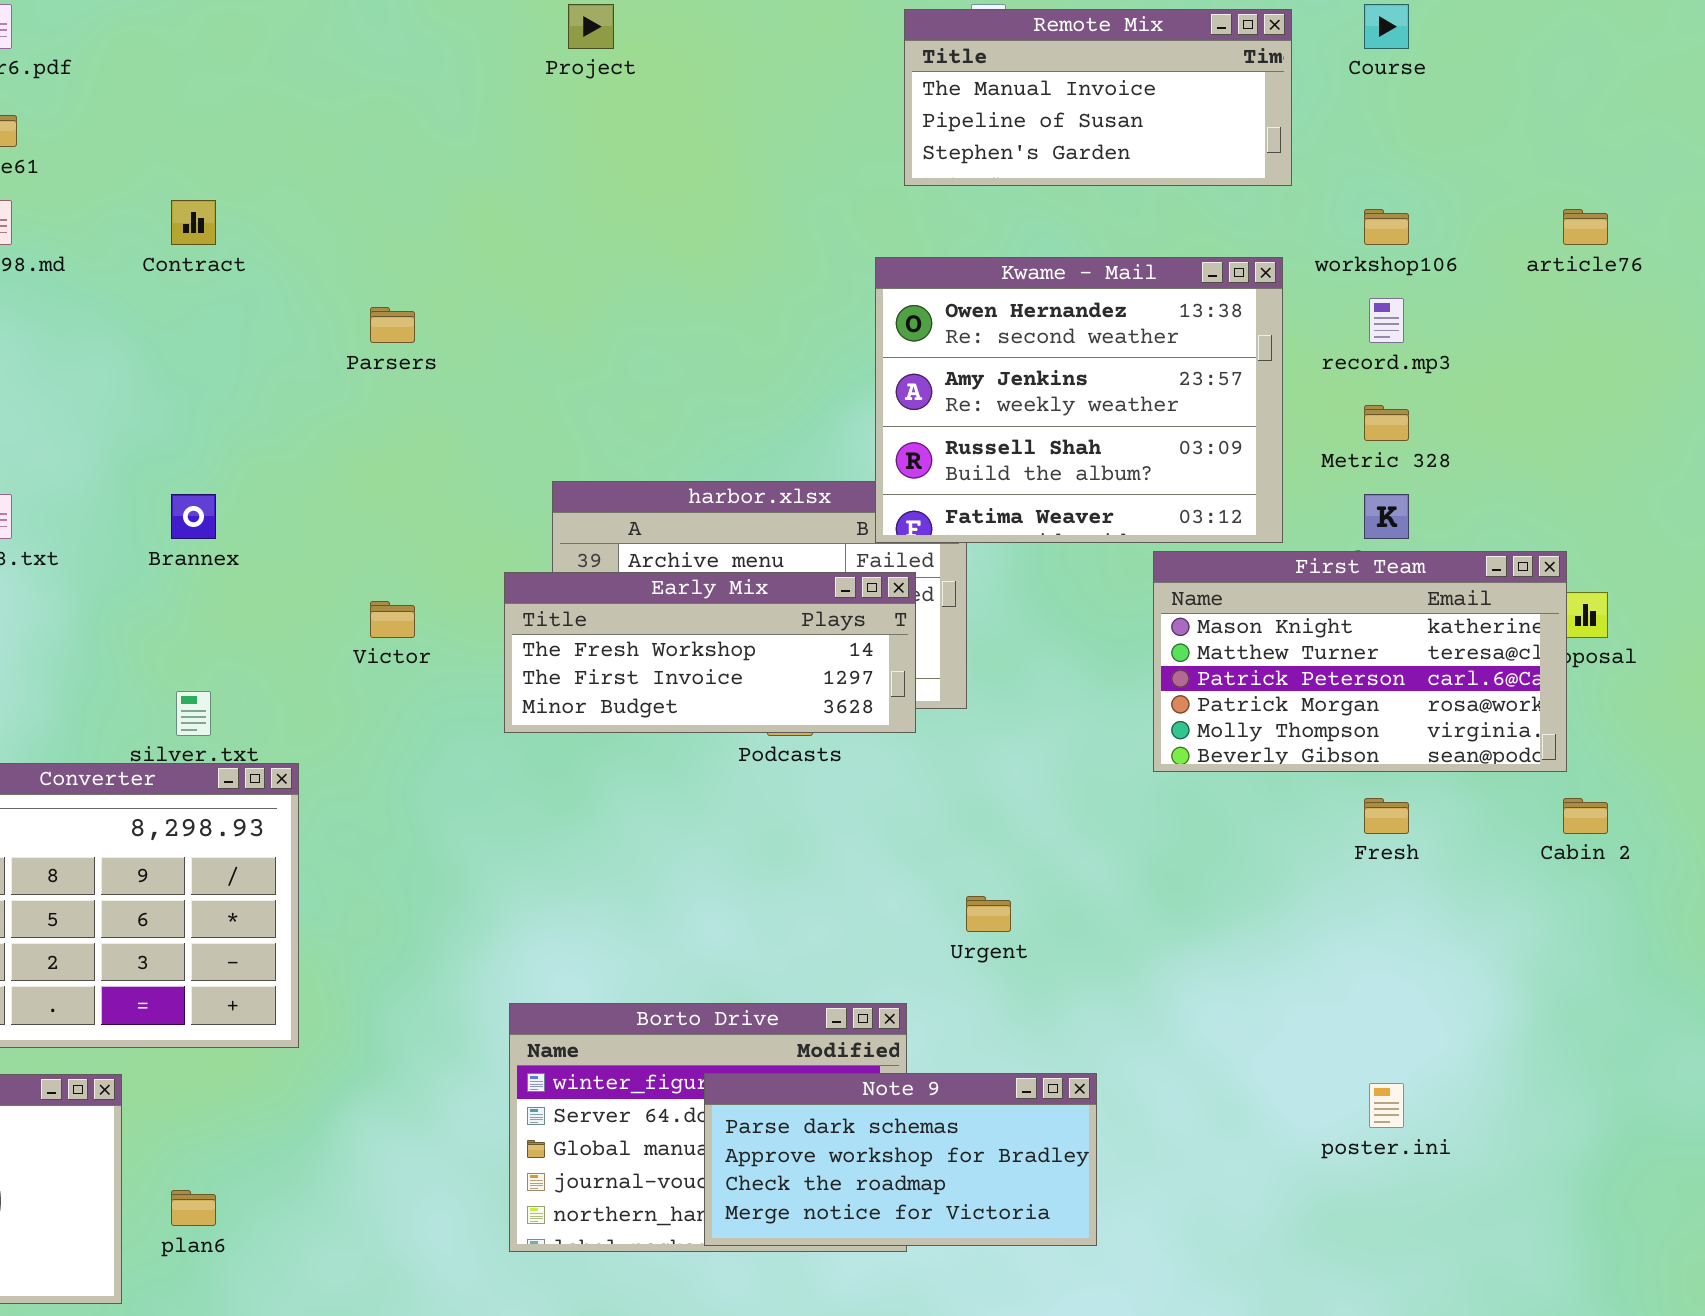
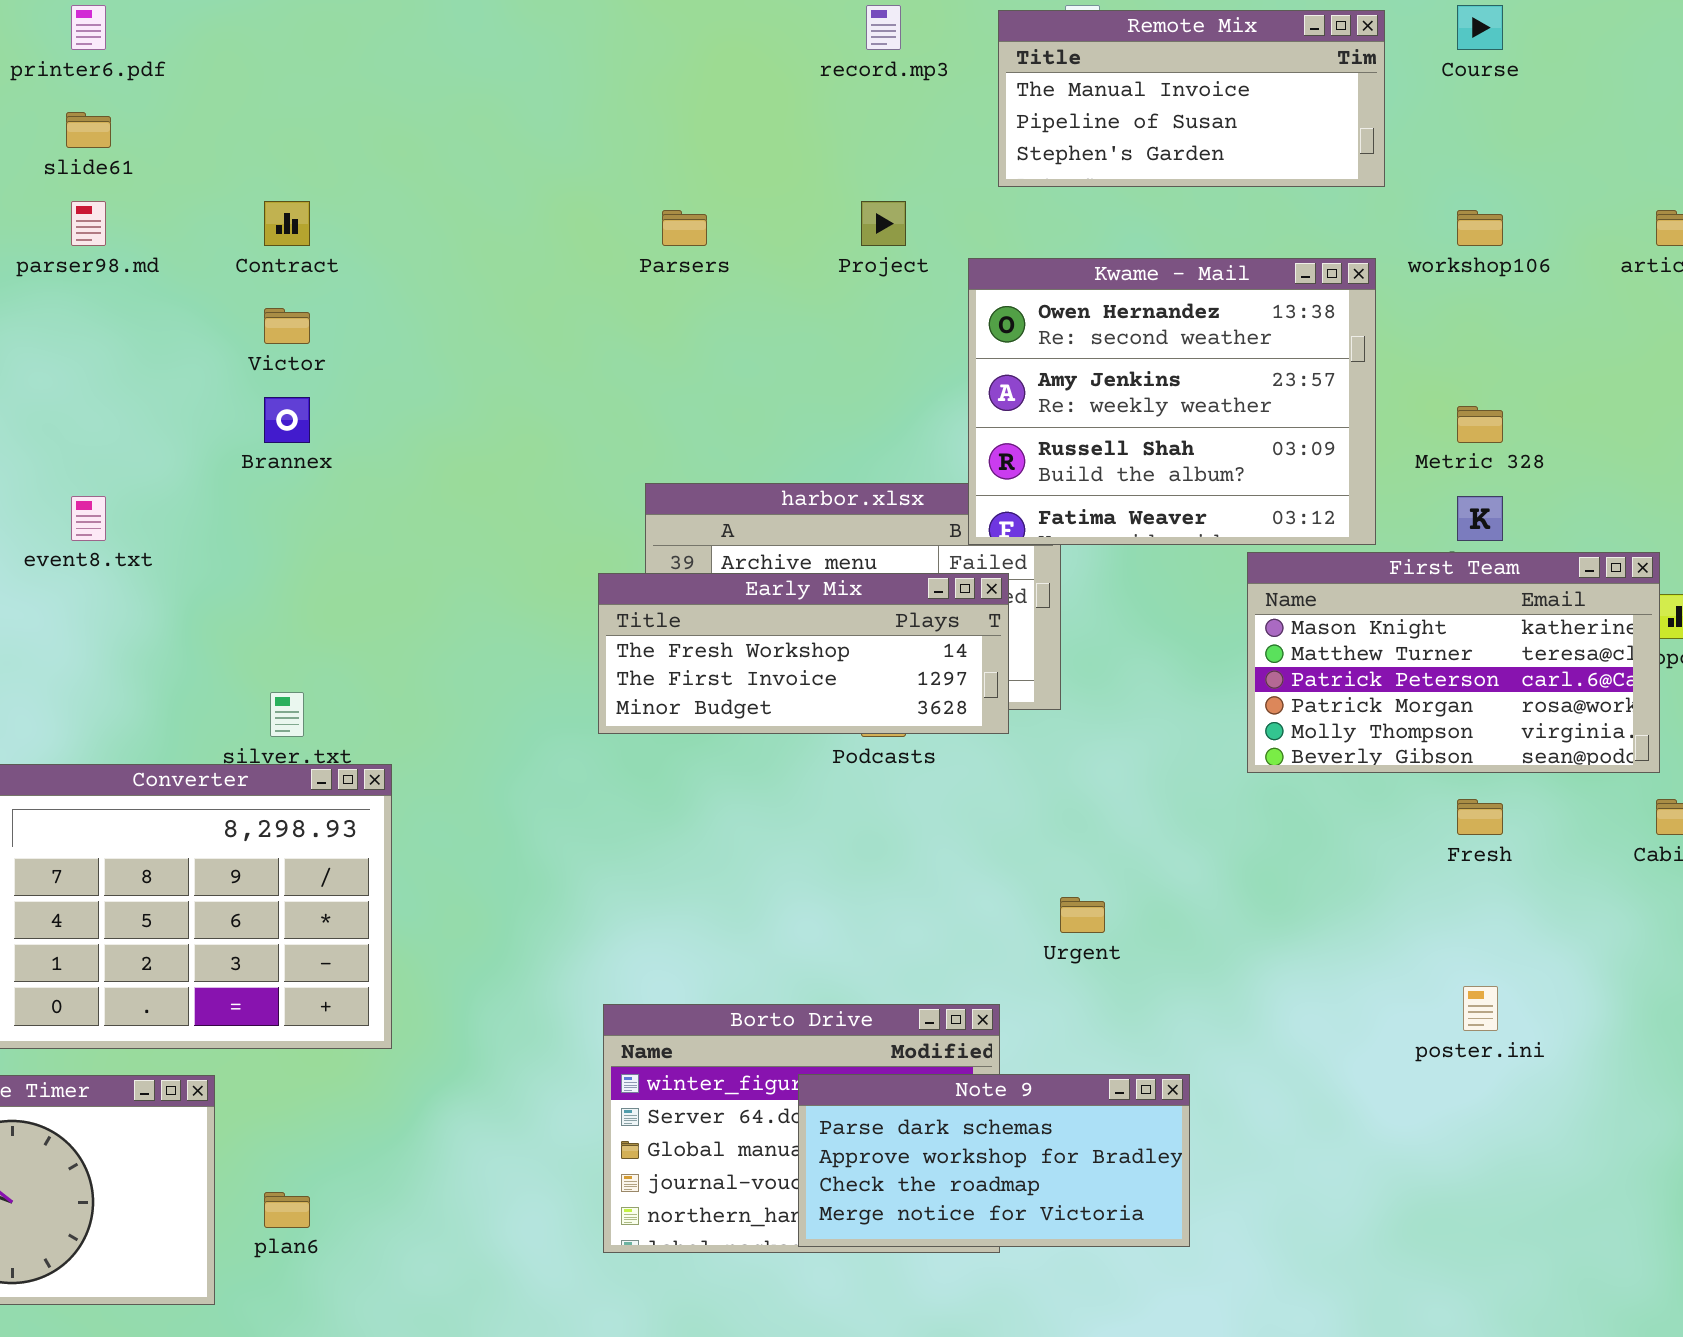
Project: [568,4,614,49] -> [861,201,906,246], moved
record.mp3: [1369,298,1404,343] -> [866,5,901,50], moved
Parsers: [370,307,415,343] -> [662,210,707,246], moved
Brannex: [171,494,216,539] -> [264,397,310,443], moved
Victor: [370,601,415,638] -> [264,308,310,344], moved
poster.ini: [1369,1083,1404,1128] -> [1463,986,1498,1031], moved

